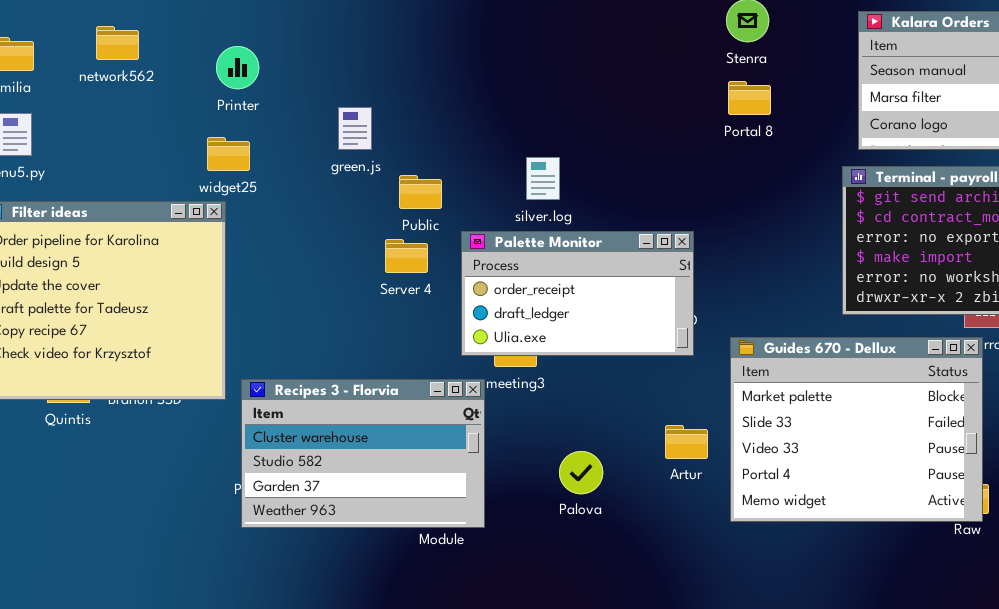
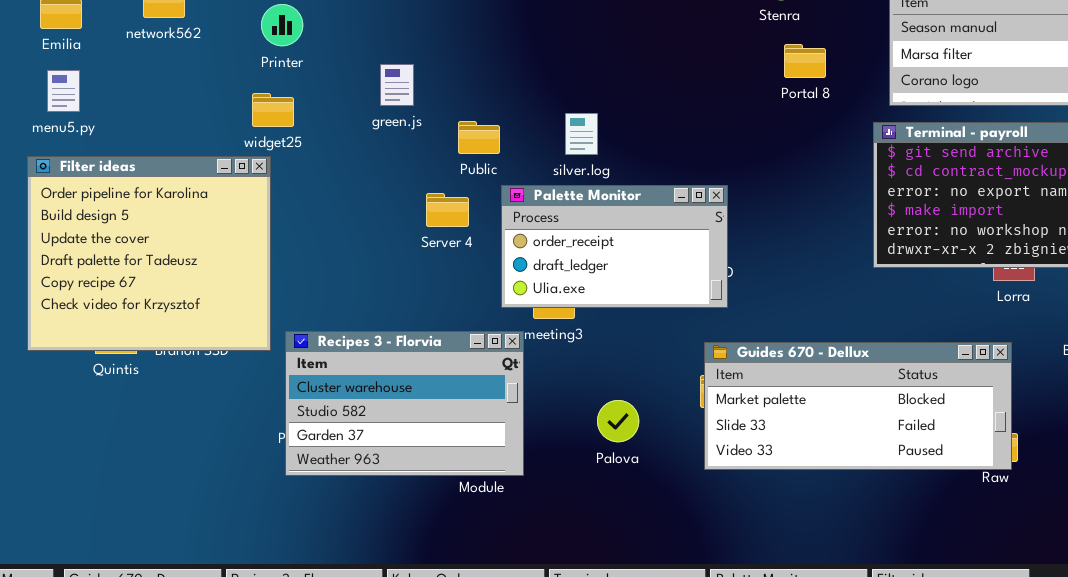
Portal 8: [728,81,771,115] -> [784,44,826,78], moved
Public: [399,175,442,209] -> [458,121,500,154], moved
Guides 670 - Dellux: [730,337,983,522] -> [704,342,1012,470], resized

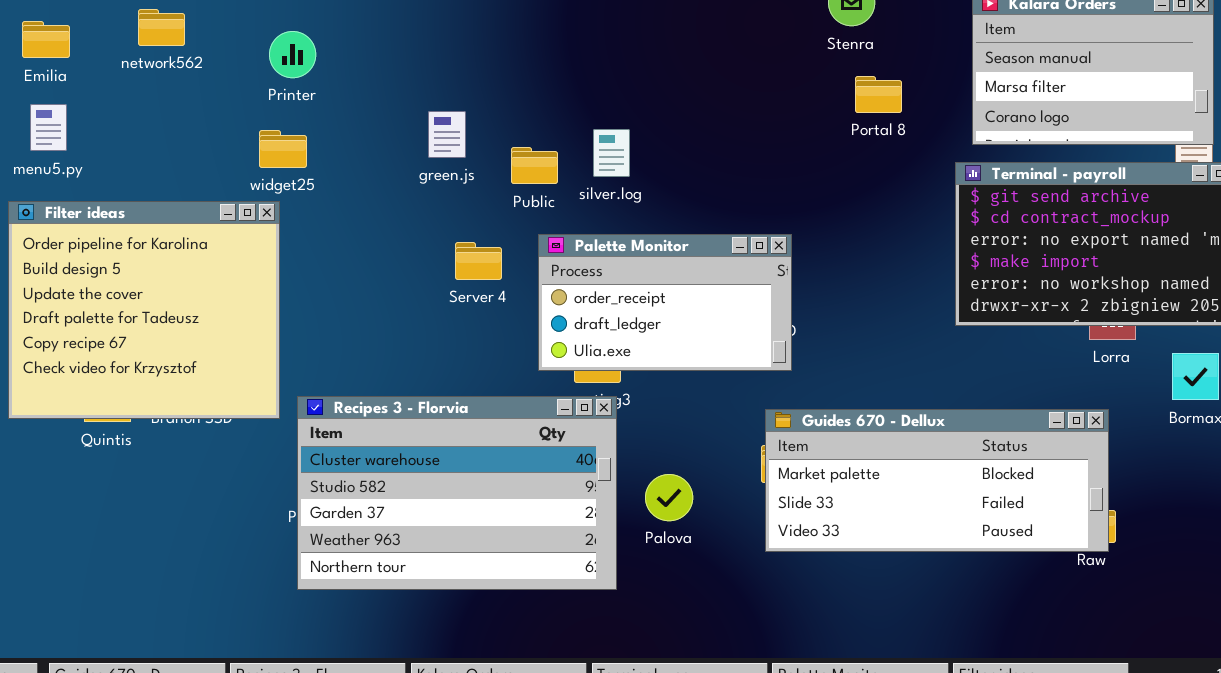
green.js: [380,64,414,106] -> [428,111,466,158], moved
silver.log: [565,113,598,155] -> [593,129,630,177], moved
Public: [458,121,500,154] -> [511,147,558,184], moved
Recipes 3 - Florvia: [285,331,524,476] -> [297,396,617,590], resized

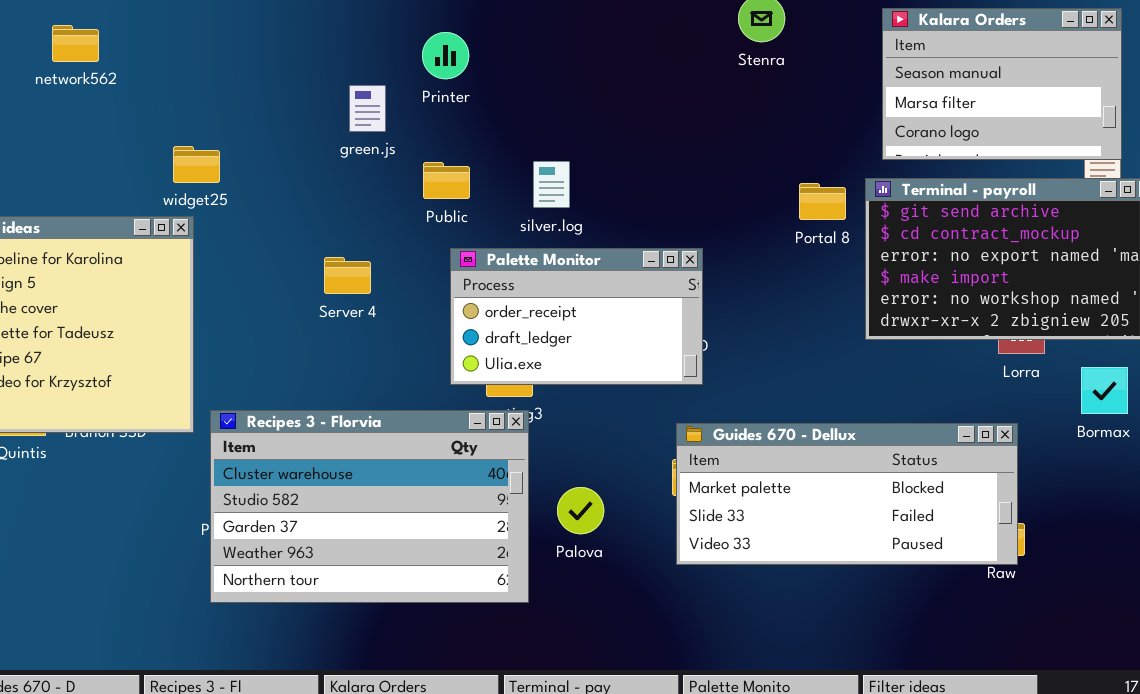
Printer: [269,31,316,78] -> [422,32,469,79], moved
Portal 8: [855,76,902,113] -> [799,183,846,220], moved
green.js: [428,111,466,158] -> [349,85,386,132], moved
silver.log: [593,129,630,177] -> [533,161,570,208], moved
Server 4: [455,242,502,280] -> [324,257,371,294], moved

